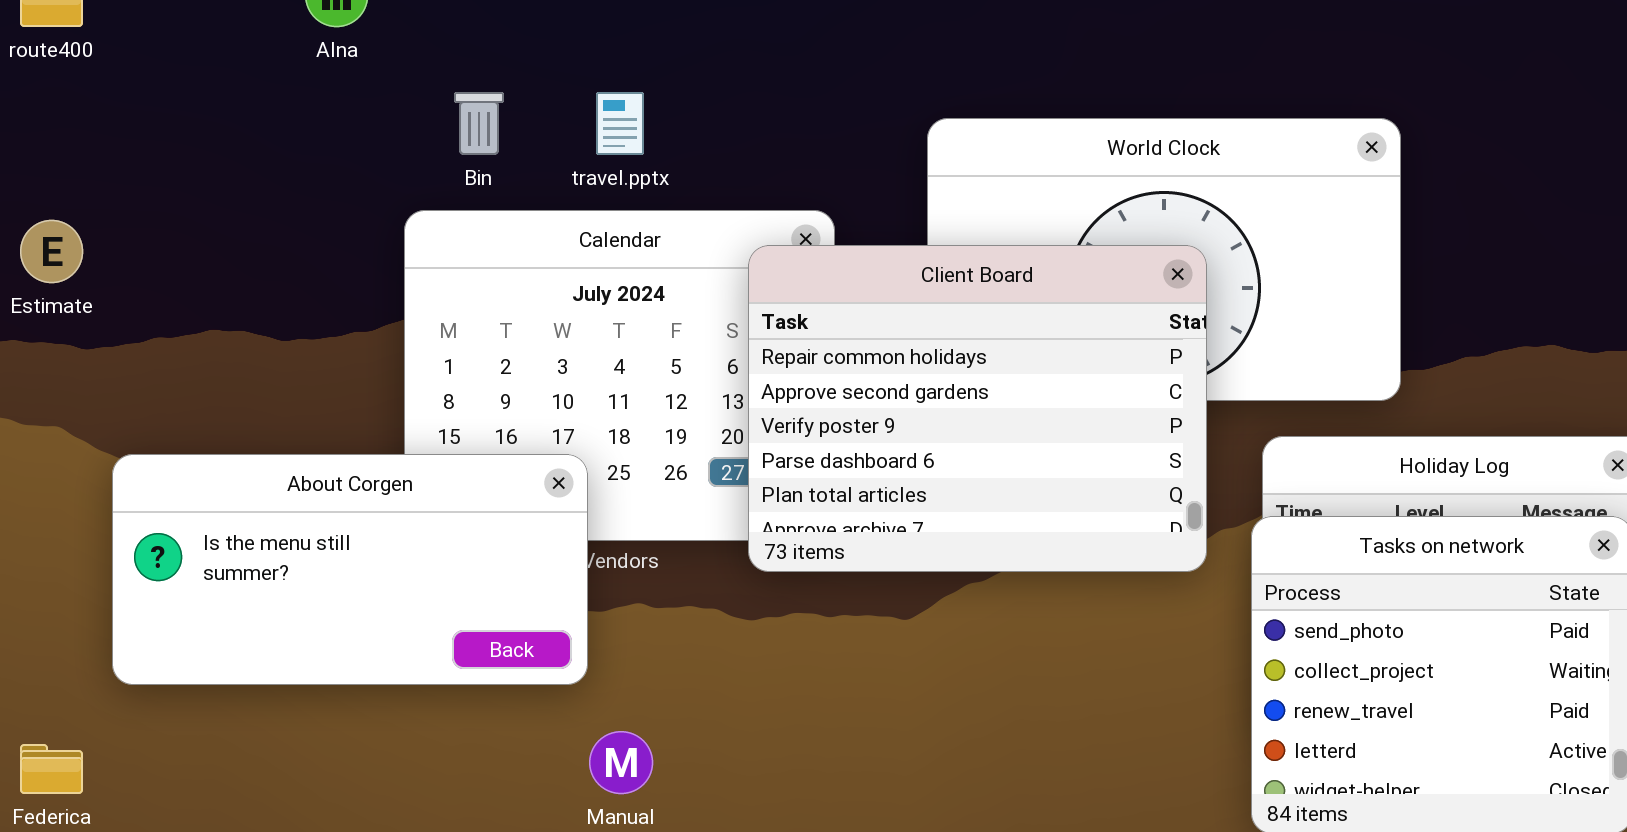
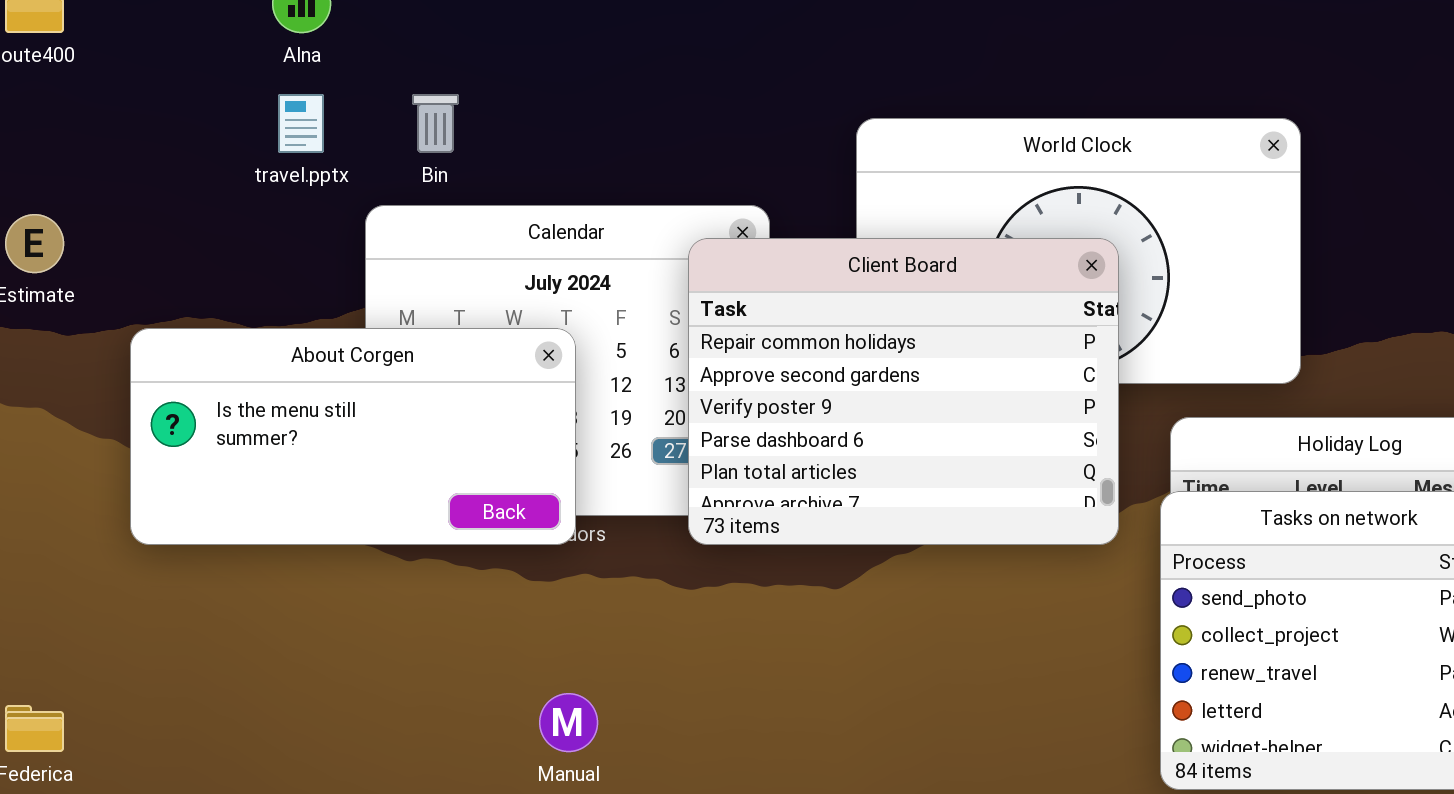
travel.pptx: [596,92,644,155] -> [278,94,324,153], moved
About Corgen: [112,454,588,685] -> [130,328,576,545], moved

